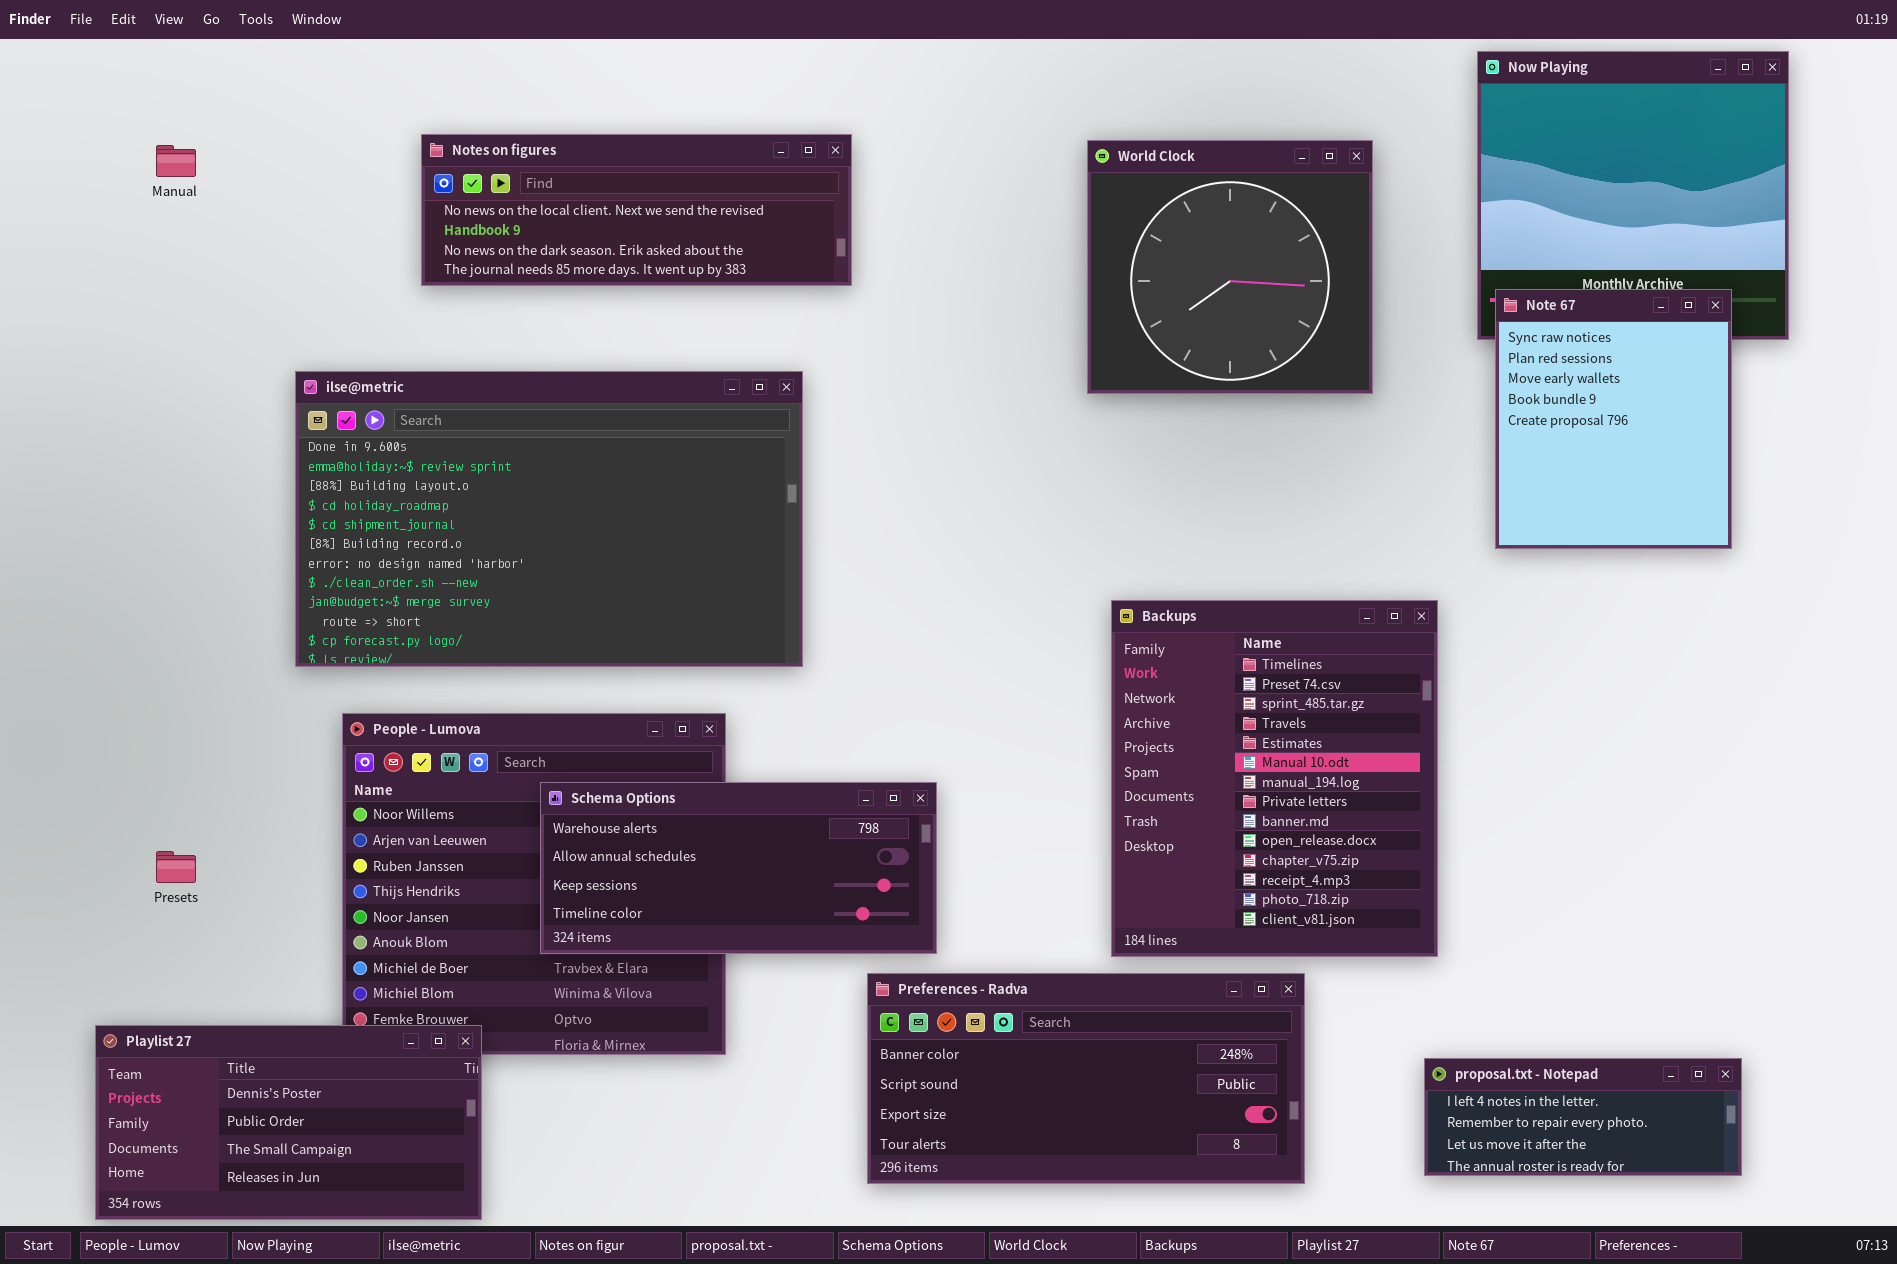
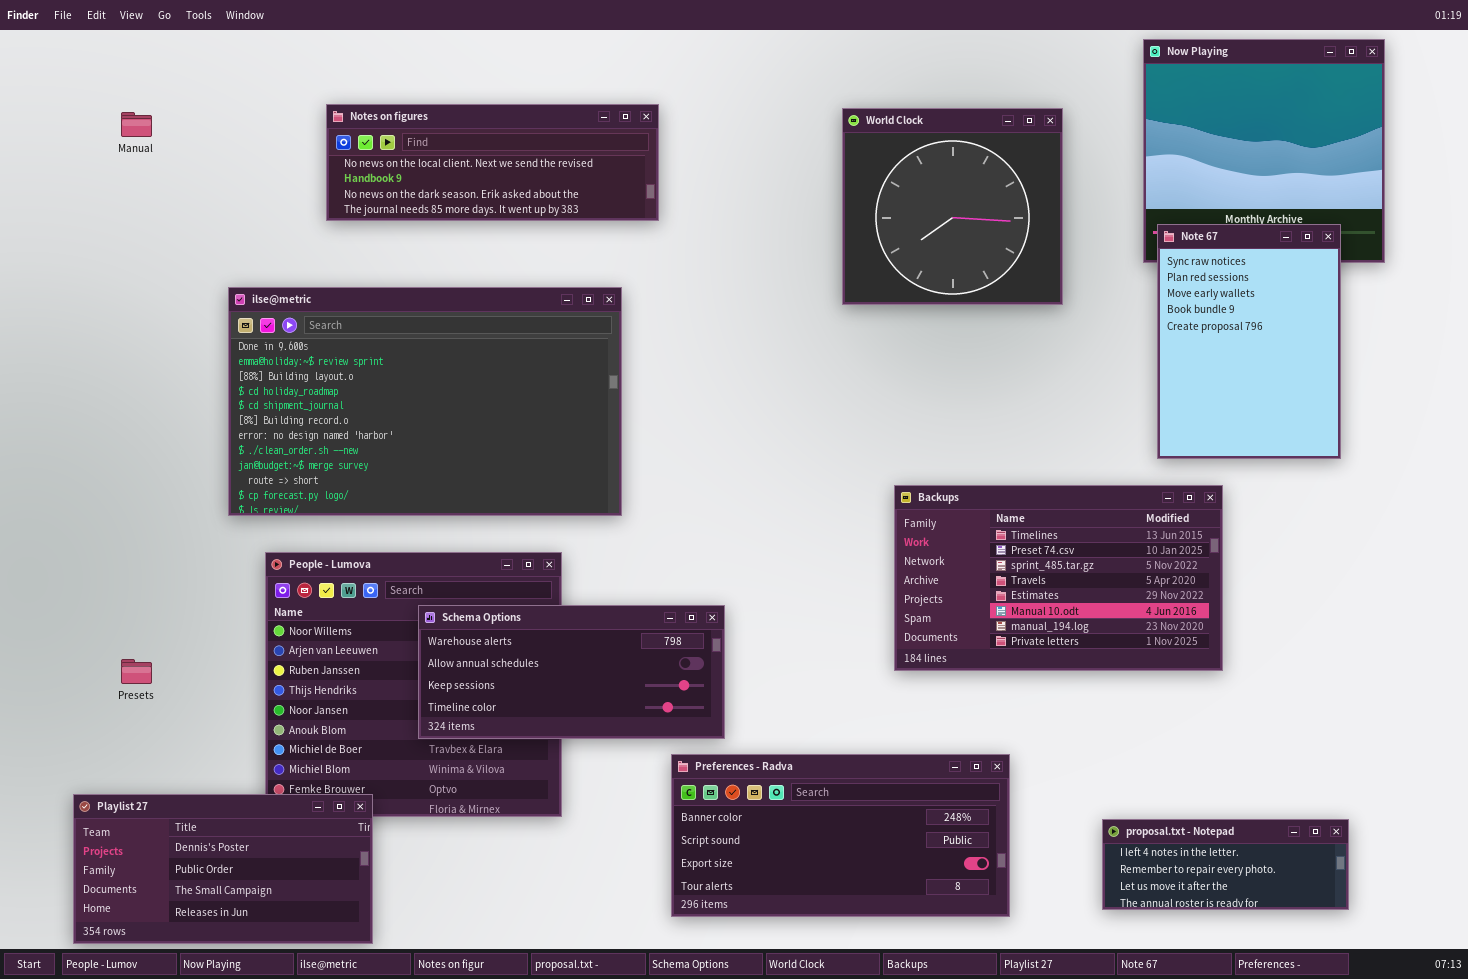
Note 67: [1495,289,1732,549] -> [1157,224,1341,459], resized
Backups: [1111,600,1438,957] -> [894,485,1223,671], moved, resized

